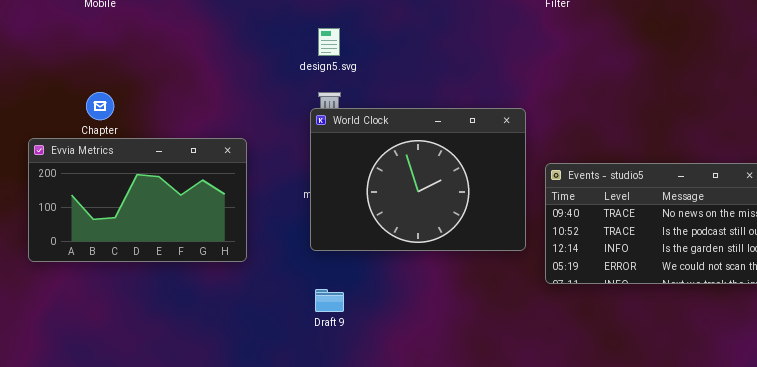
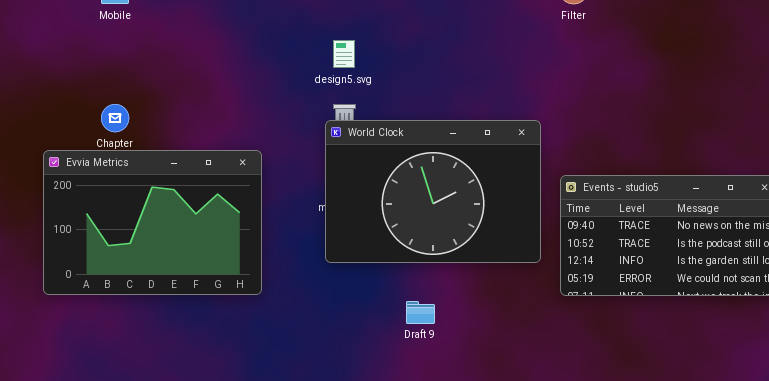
Evvia Metrics: [28,138,247,262] -> [43,150,262,295], resized
Draft 9: [315,289,344,312] -> [406,301,435,324], moved

